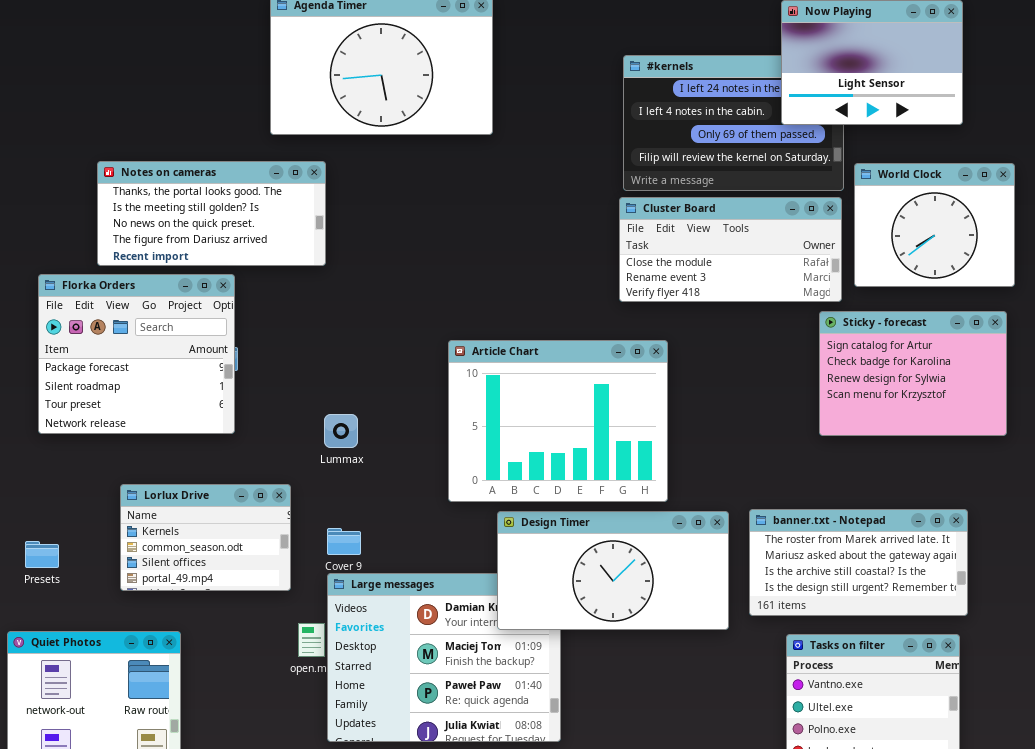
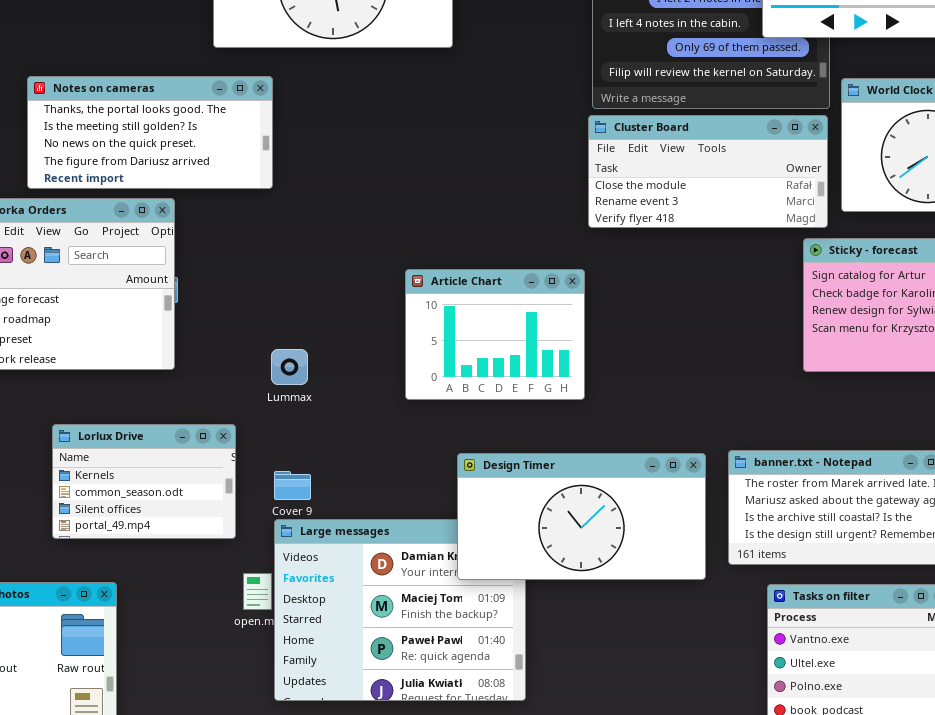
Article Chart: [448,340,668,502] -> [405,269,585,400], resized

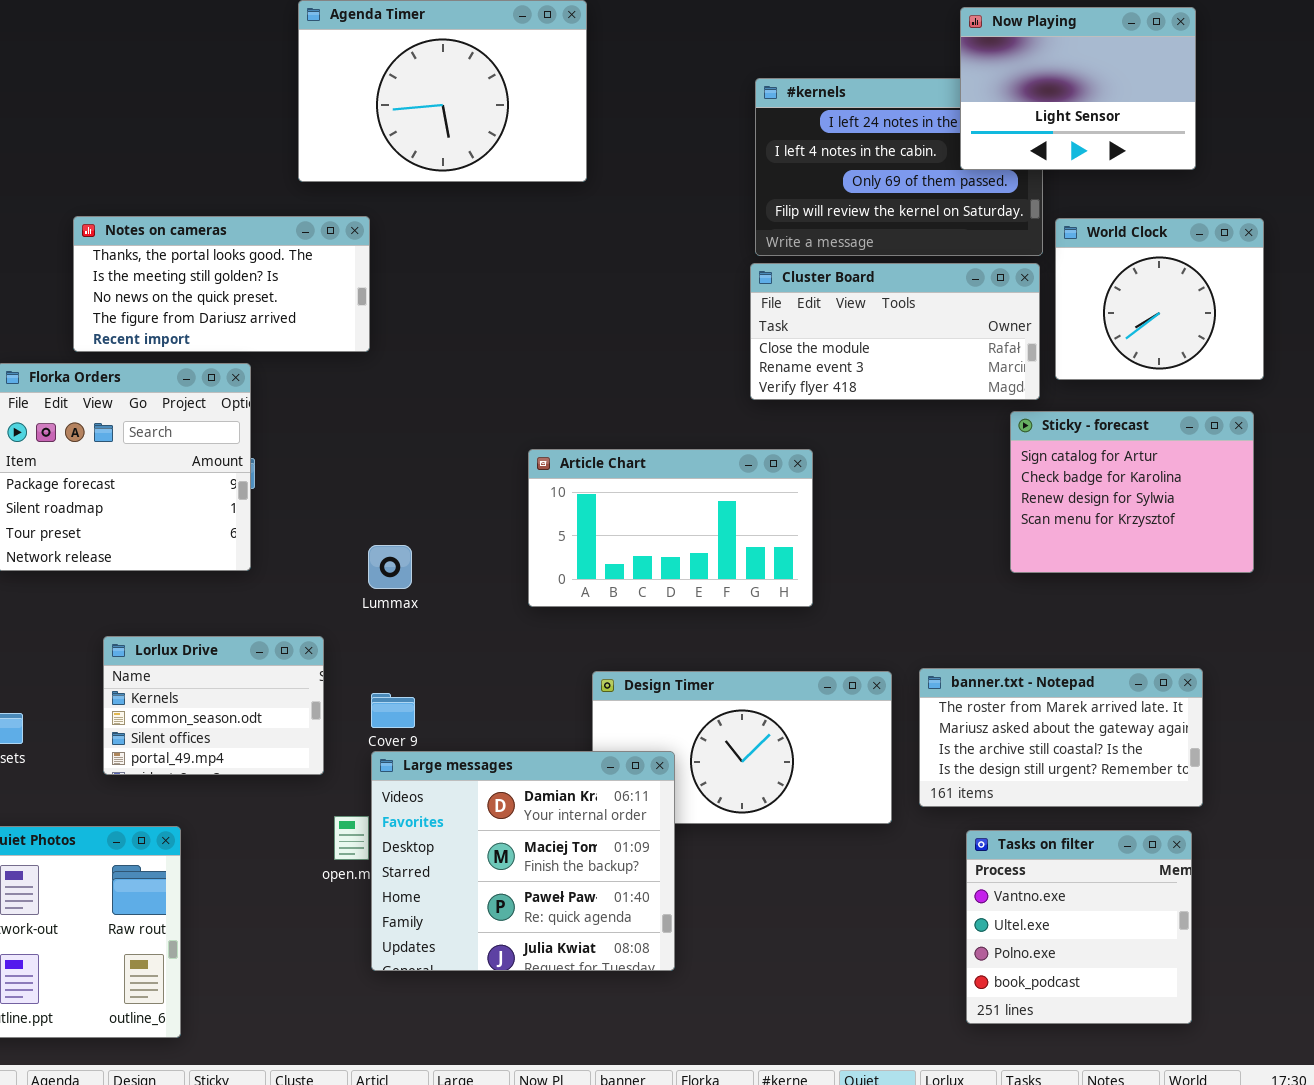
Article Chart: [405,269,585,400] -> [528,449,813,607], resized
Large messages: [274,519,526,701] -> [371,751,675,971], raised

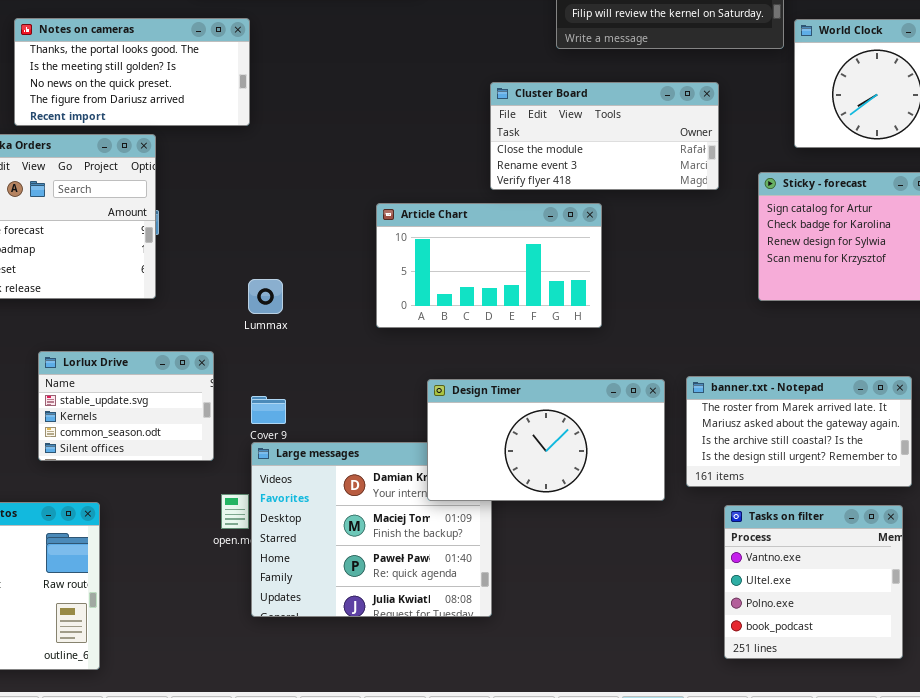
Cluster Board: [750,263,1040,400] -> [490,82,719,190], moved
Lorlux Drive: [103,636,324,775] -> [38,351,214,461], scrolled up 1 row
Design Timer: [592,671,892,824] -> [427,379,665,501], raised

